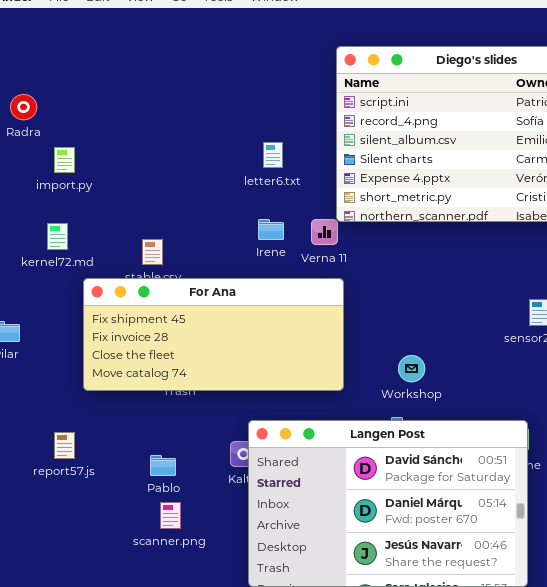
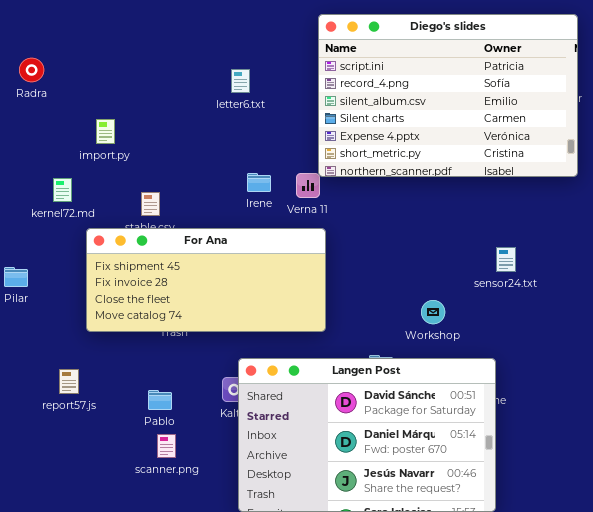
letter6.txt: [263,142,283,168] -> [231,69,250,93], moved
import.py: [54,147,75,173] -> [96,119,115,144], moved
Workshop: [398,355,425,382] -> [421,300,445,324], moved

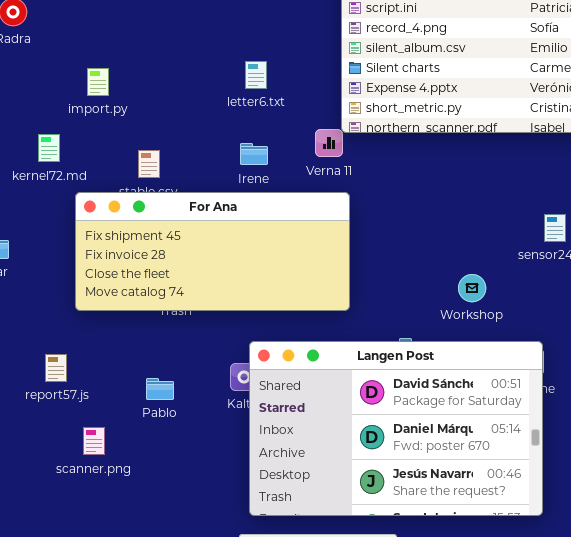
letter6.txt: [231,69,250,93] -> [245,61,267,89], moved
Irene: [247,173,271,192] -> [240,143,268,165], moved
scanner.png: [157,434,176,458] -> [83,427,105,455], moved

